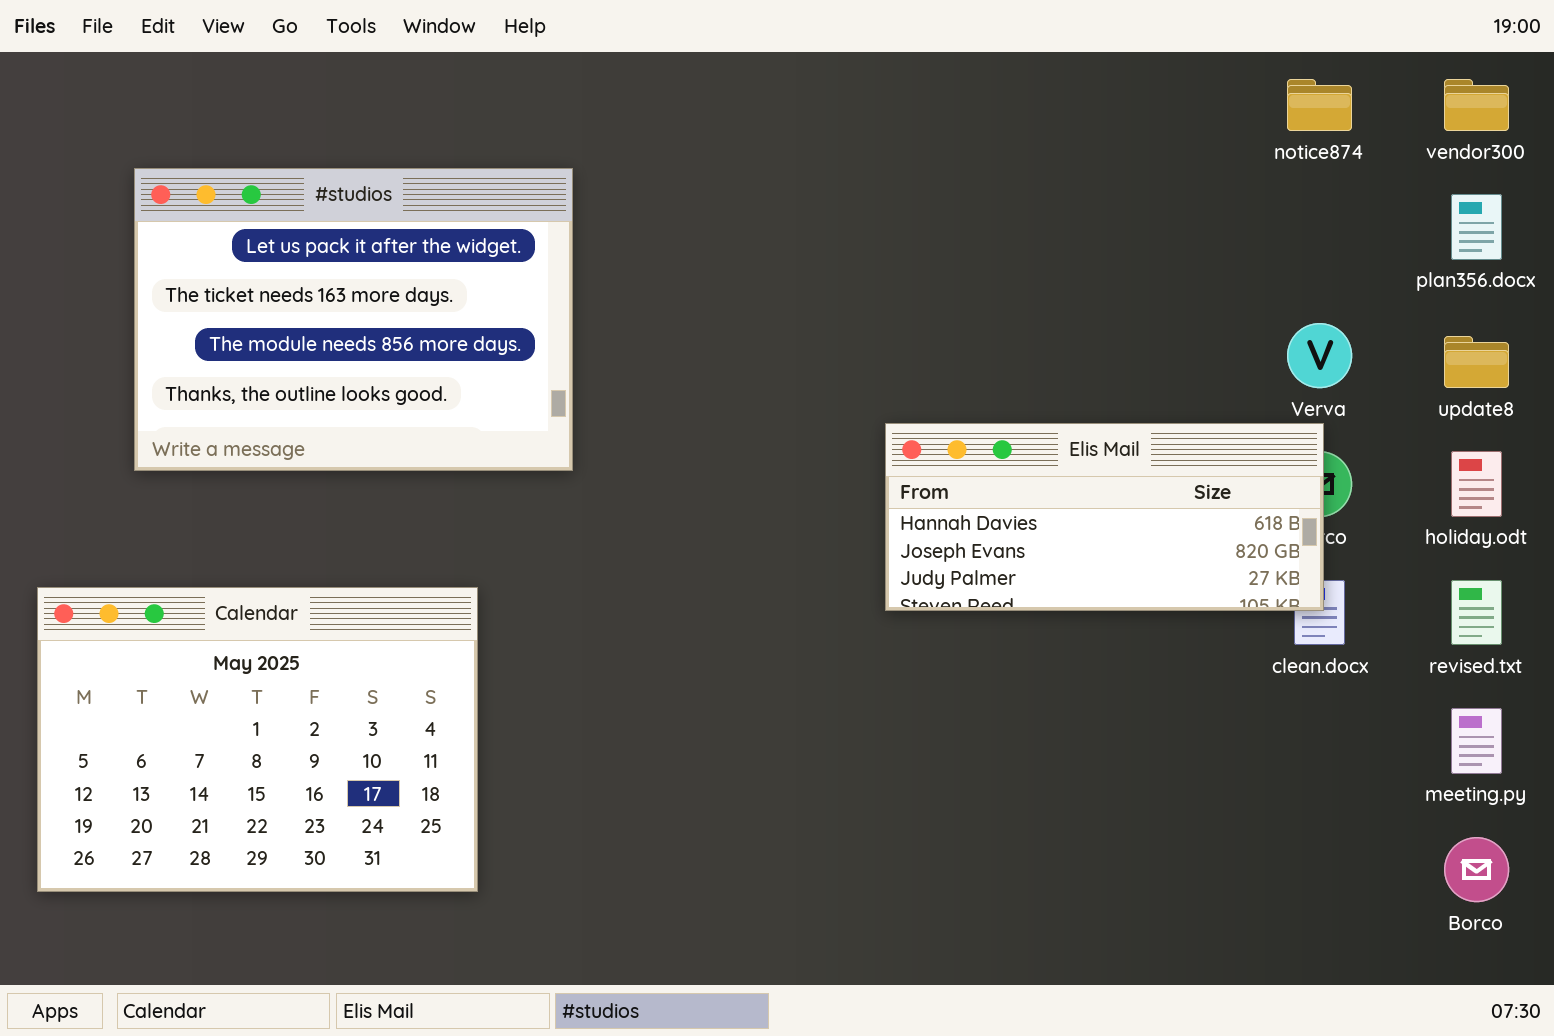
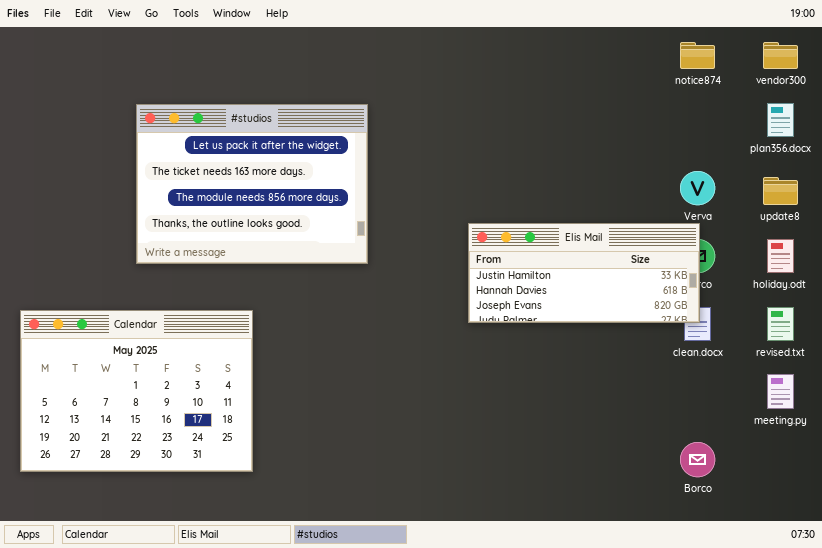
#studios: [134,168,573,471] -> [136,104,368,264], moved
Elis Mail: [885,423,1324,611] -> [468,223,700,323], scrolled up 1 row
Borco: [1444,837,1509,902] -> [680,442,715,477], moved

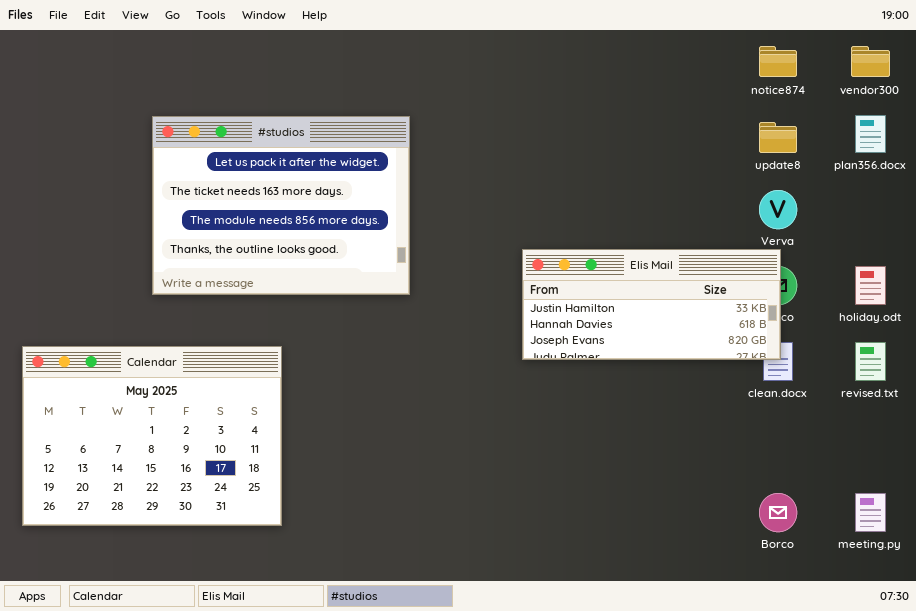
update8: [763,177,798,205] -> [759,122,797,153], moved
meeting.py: [767,374,794,409] -> [855,493,886,532], moved

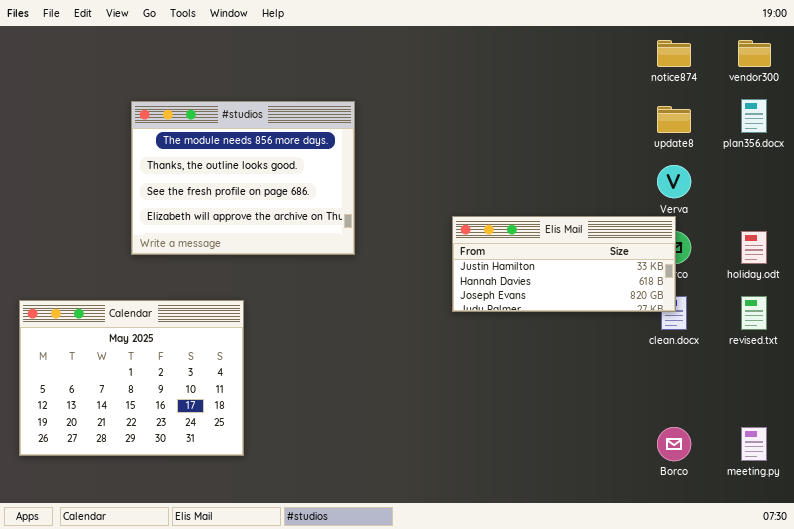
#studios: [152,116,410,295] -> [131,101,355,255], scrolled down 2 rows

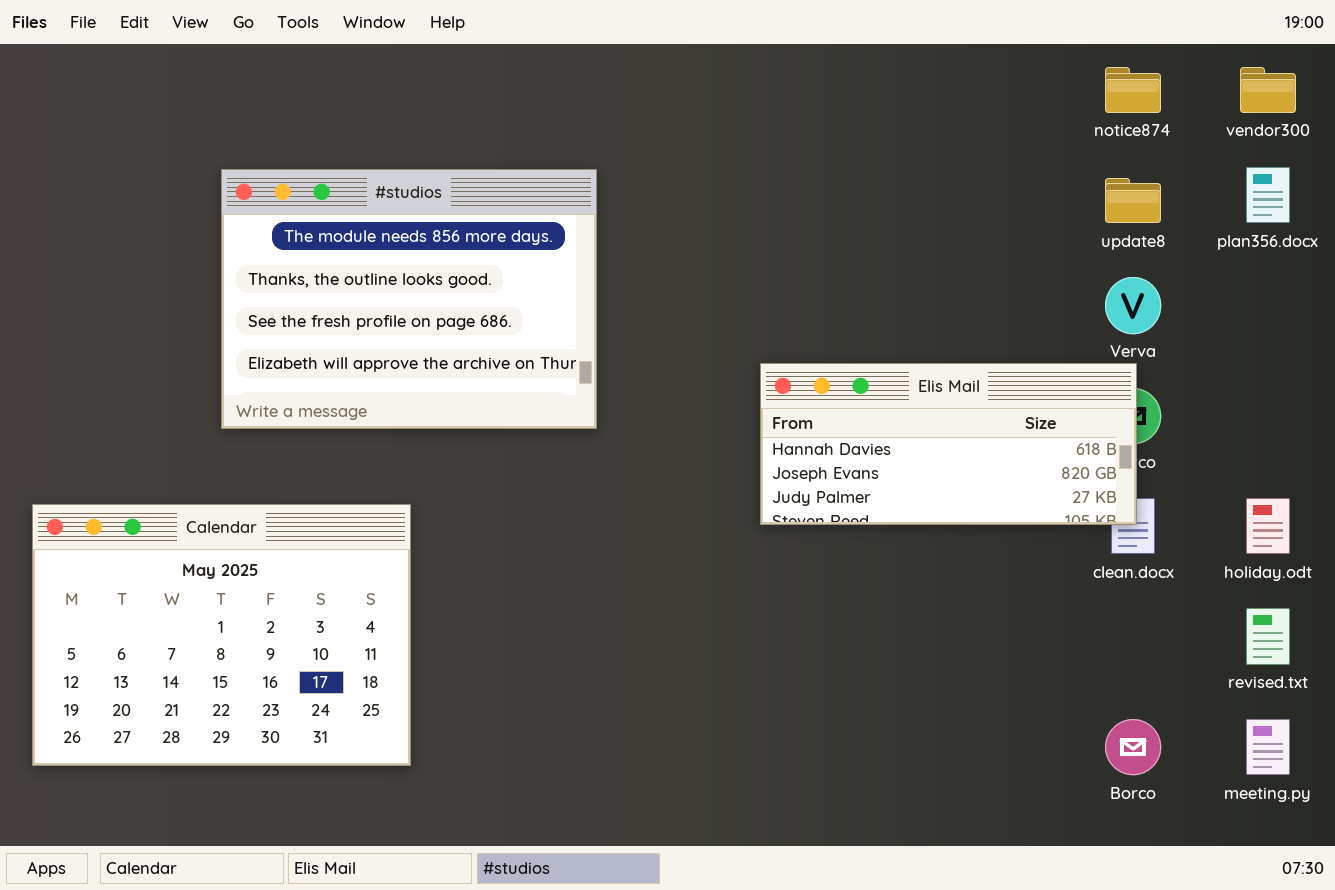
Elis Mail: [452,216,676,312] -> [760,363,1137,525], scrolled down 1 row
holiday.odt: [741,231,767,264] -> [1246,498,1290,554], moved
revised.txt: [741,296,767,330] -> [1246,608,1290,665], moved

